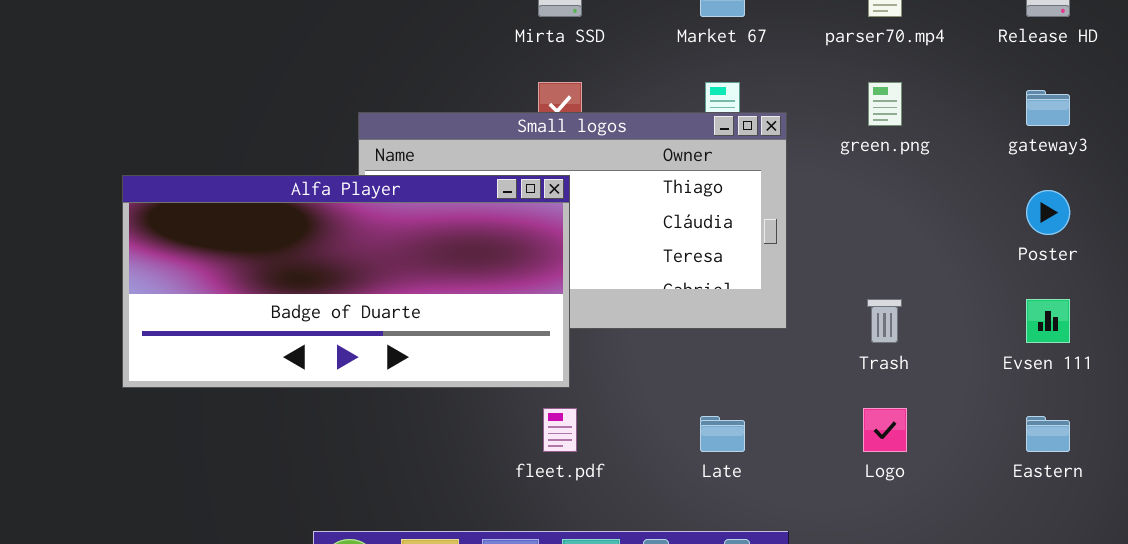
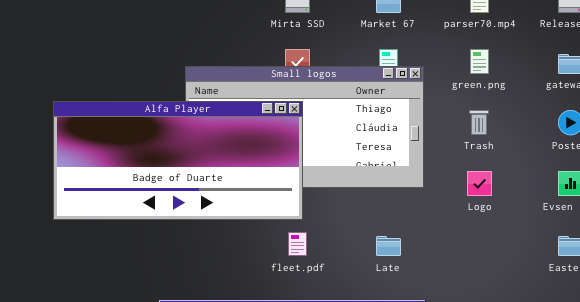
Trash: [867,299,902,343] -> [469,110,489,135], moved
Logo: [863,408,907,452] -> [467,171,492,196], moved

